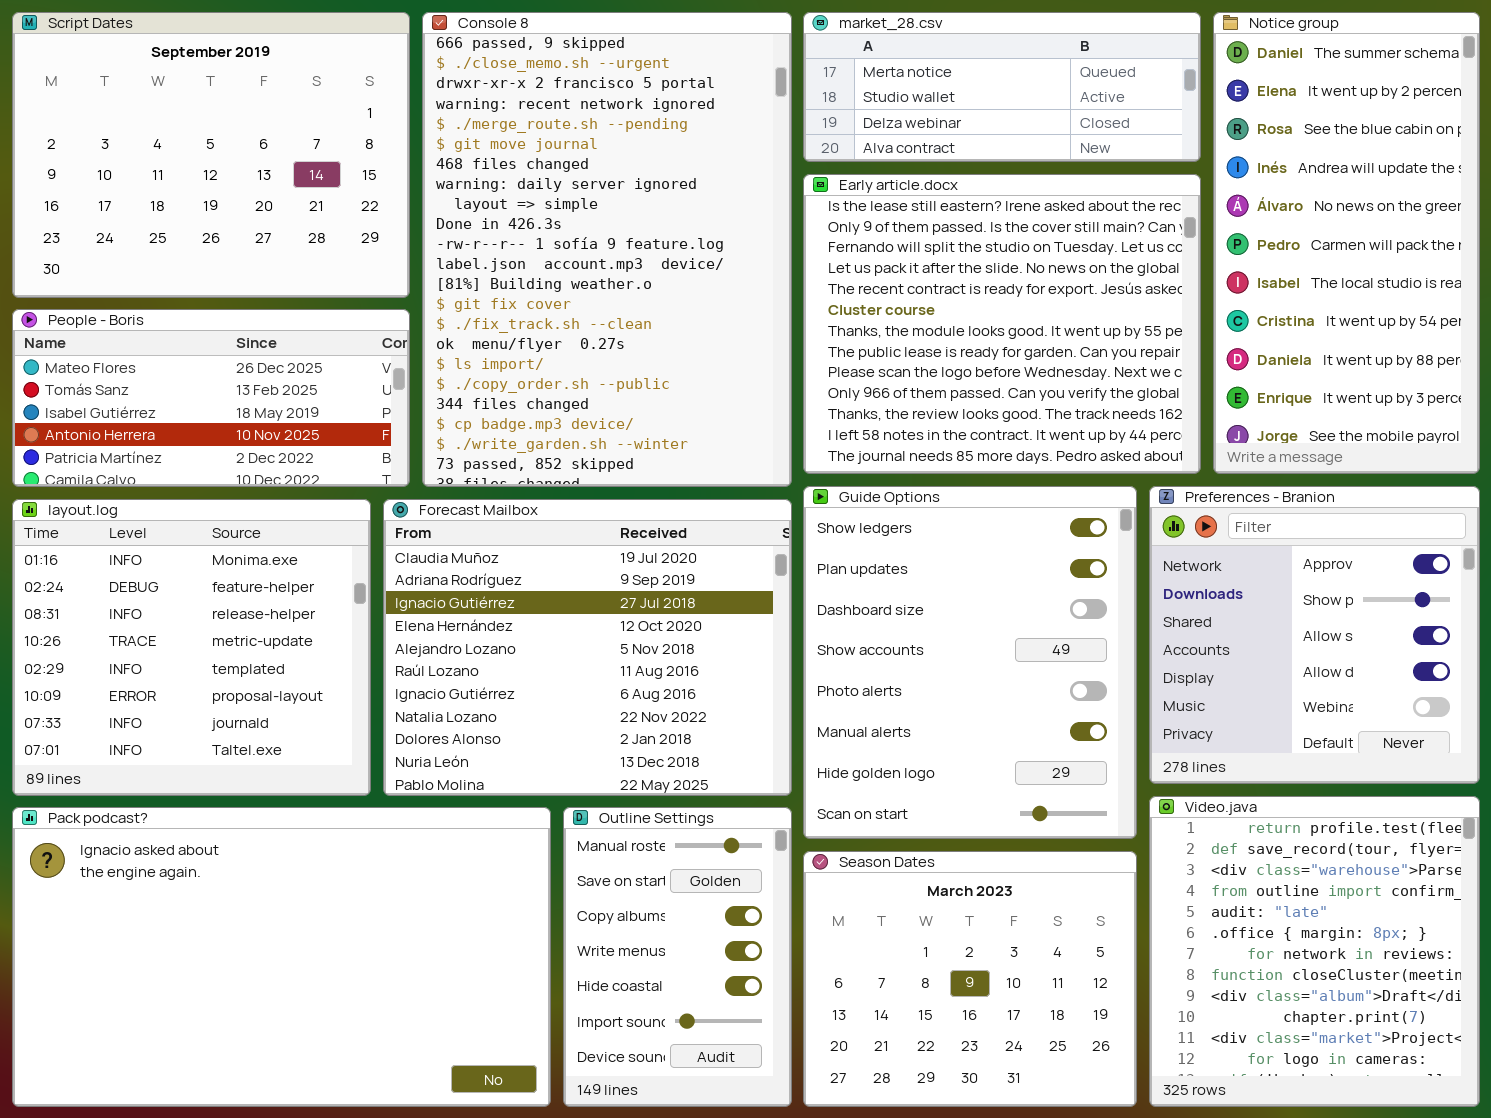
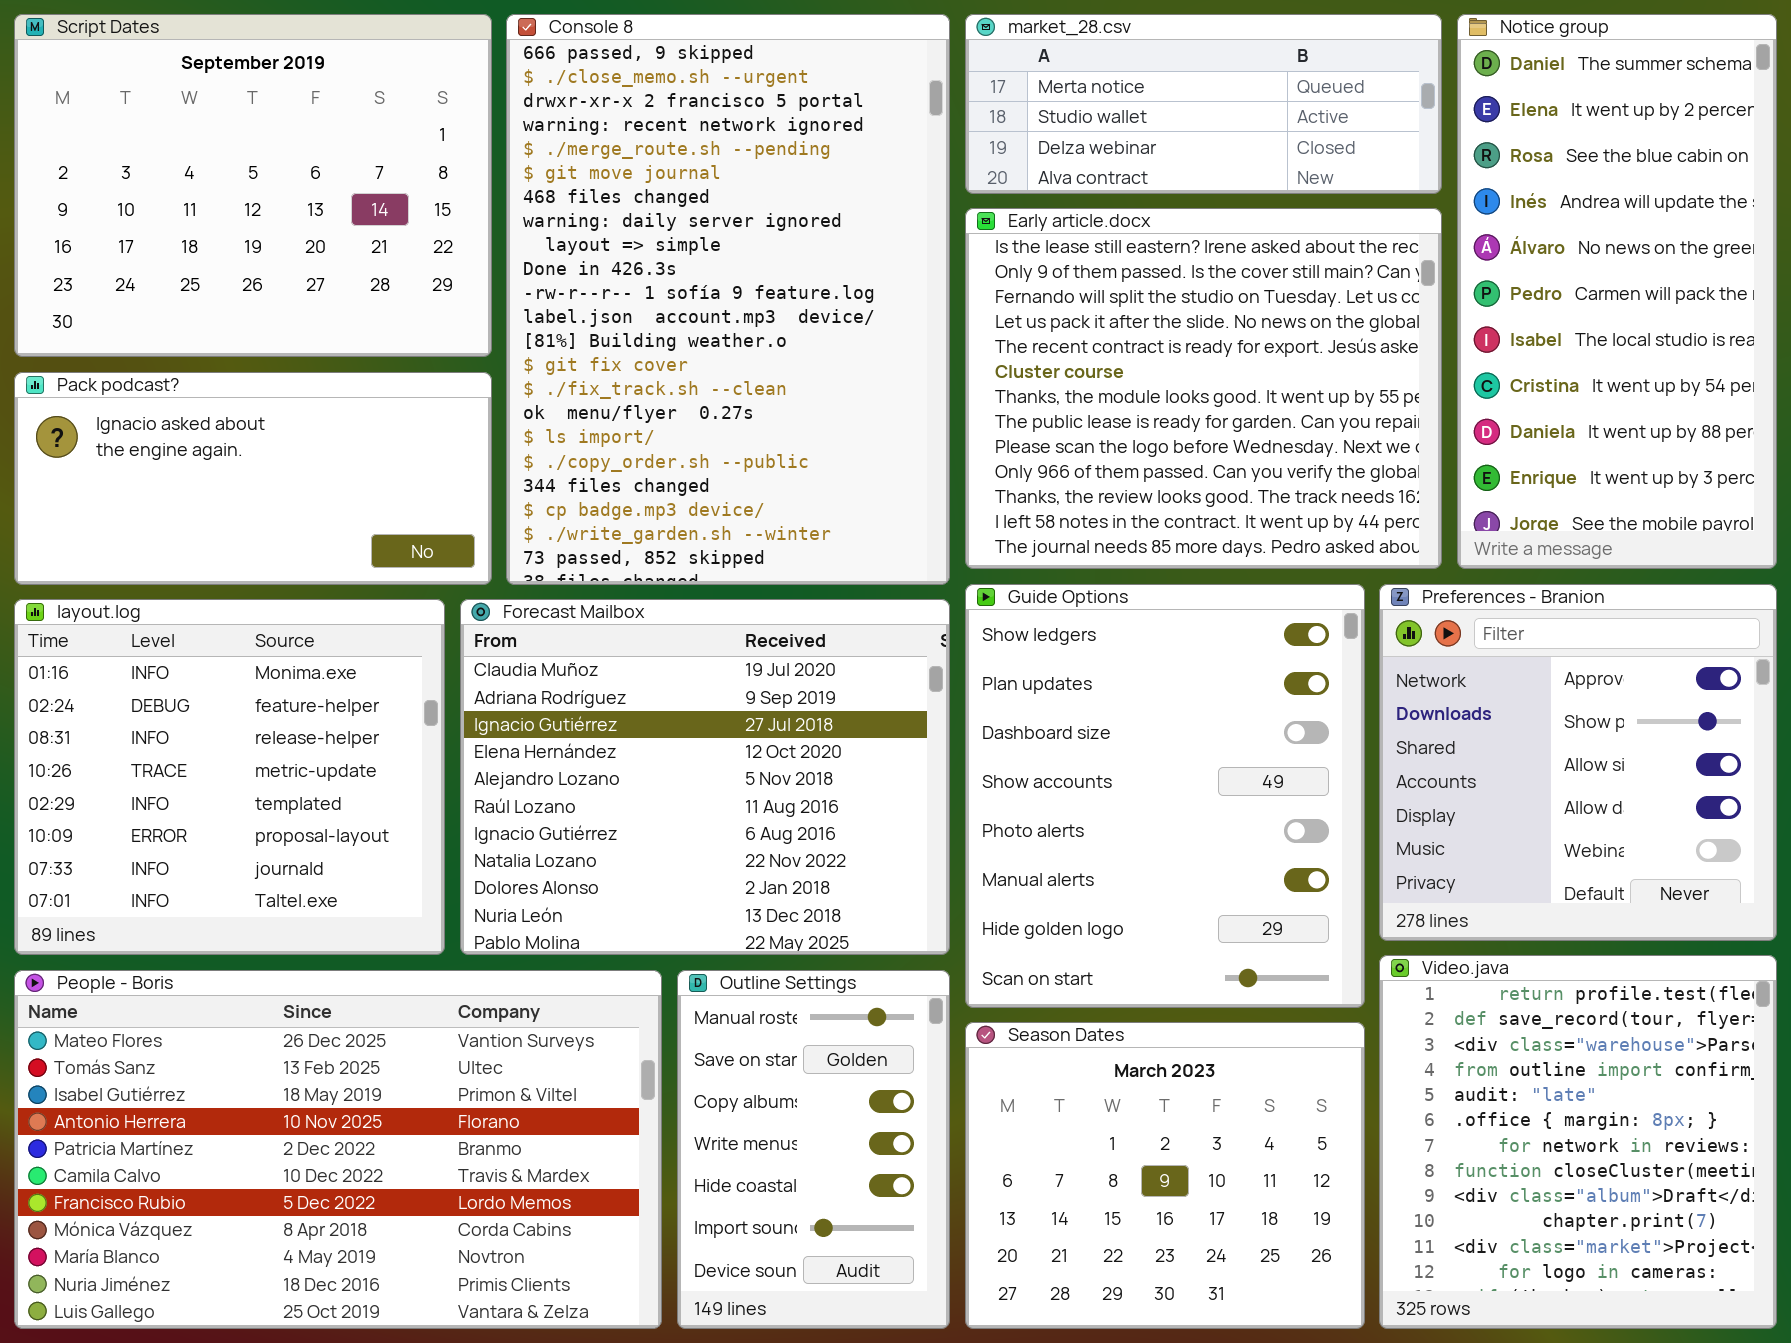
People - Boris: [12,309,410,487] -> [14,970,662,1329], moved, resized
Pack podcast?: [12,807,551,1107] -> [14,372,492,585], moved, resized

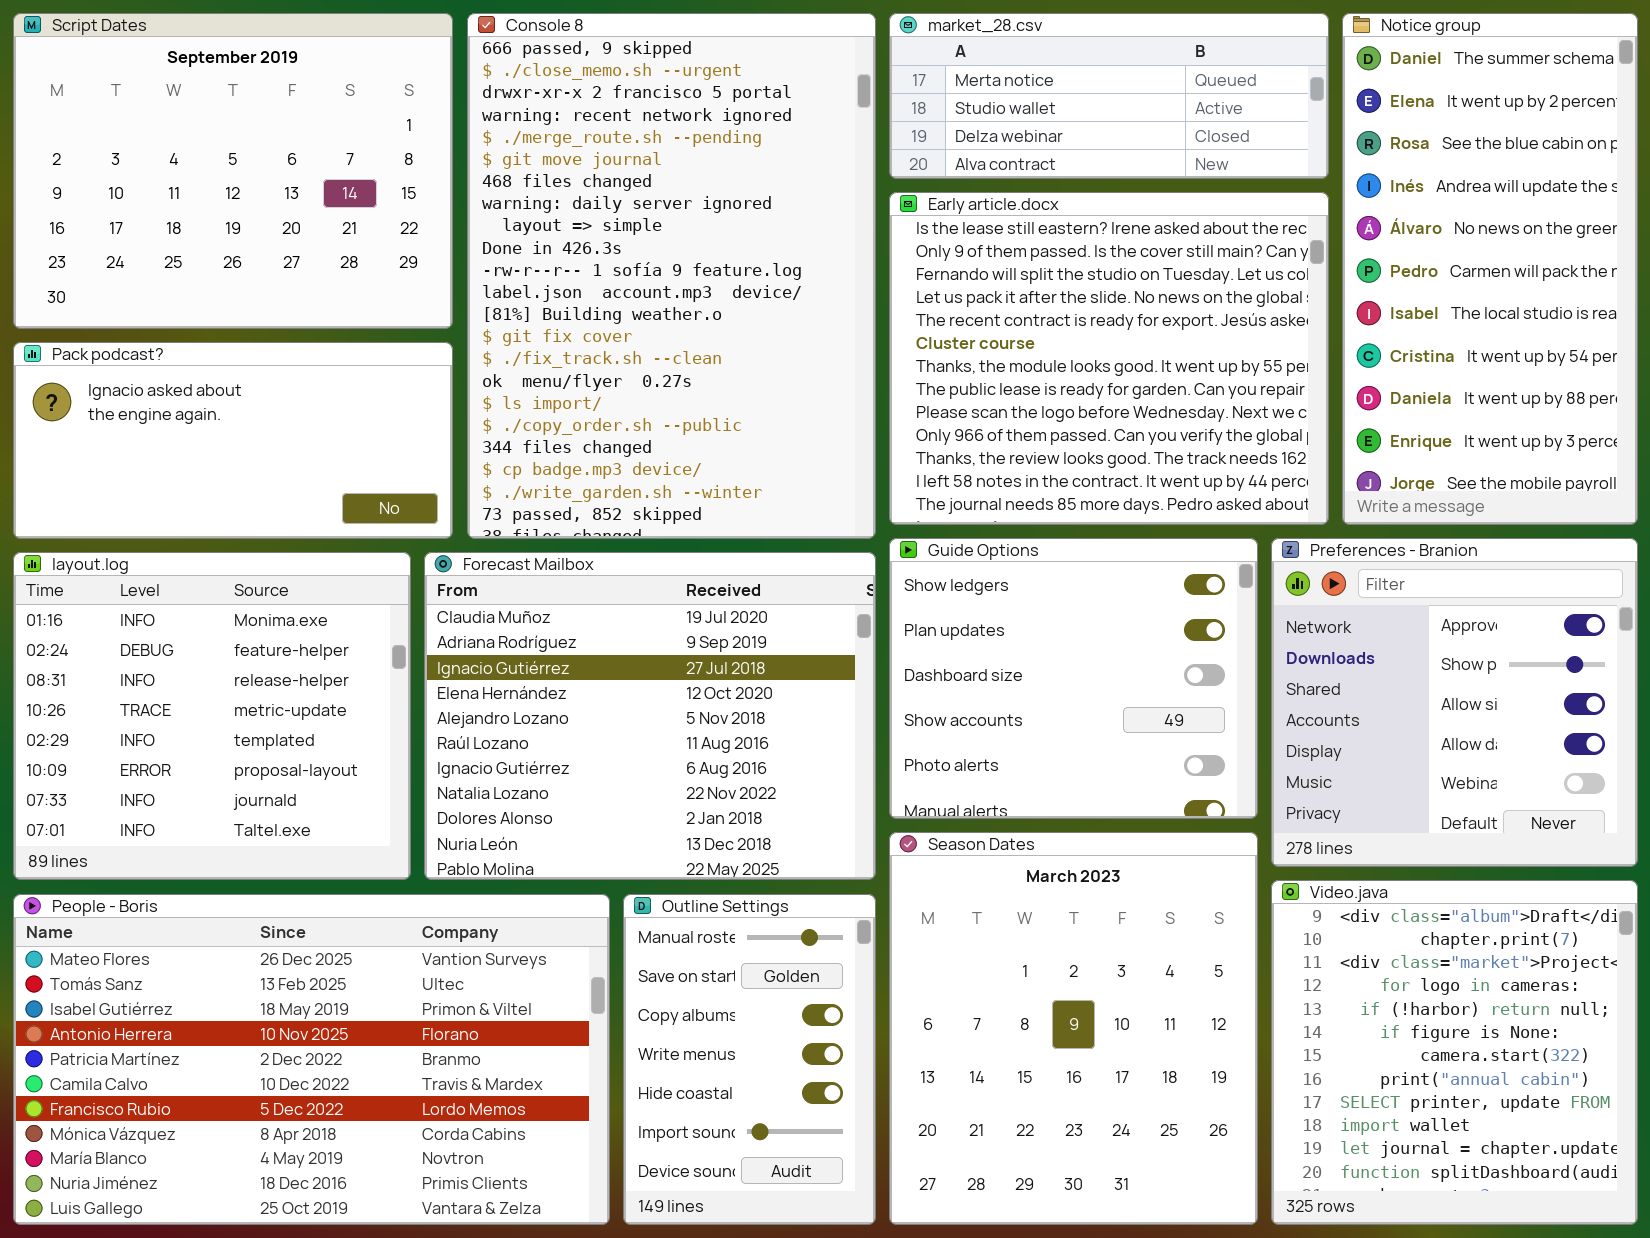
Guide Options: [965,584,1365,1008] -> [889,538,1258,819], resized
Video.java: [1379,955,1777,1329] -> [1271,880,1638,1225], scrolled down 8 rows
Season Dates: [965,1022,1365,1329] -> [889,832,1258,1225], resized

